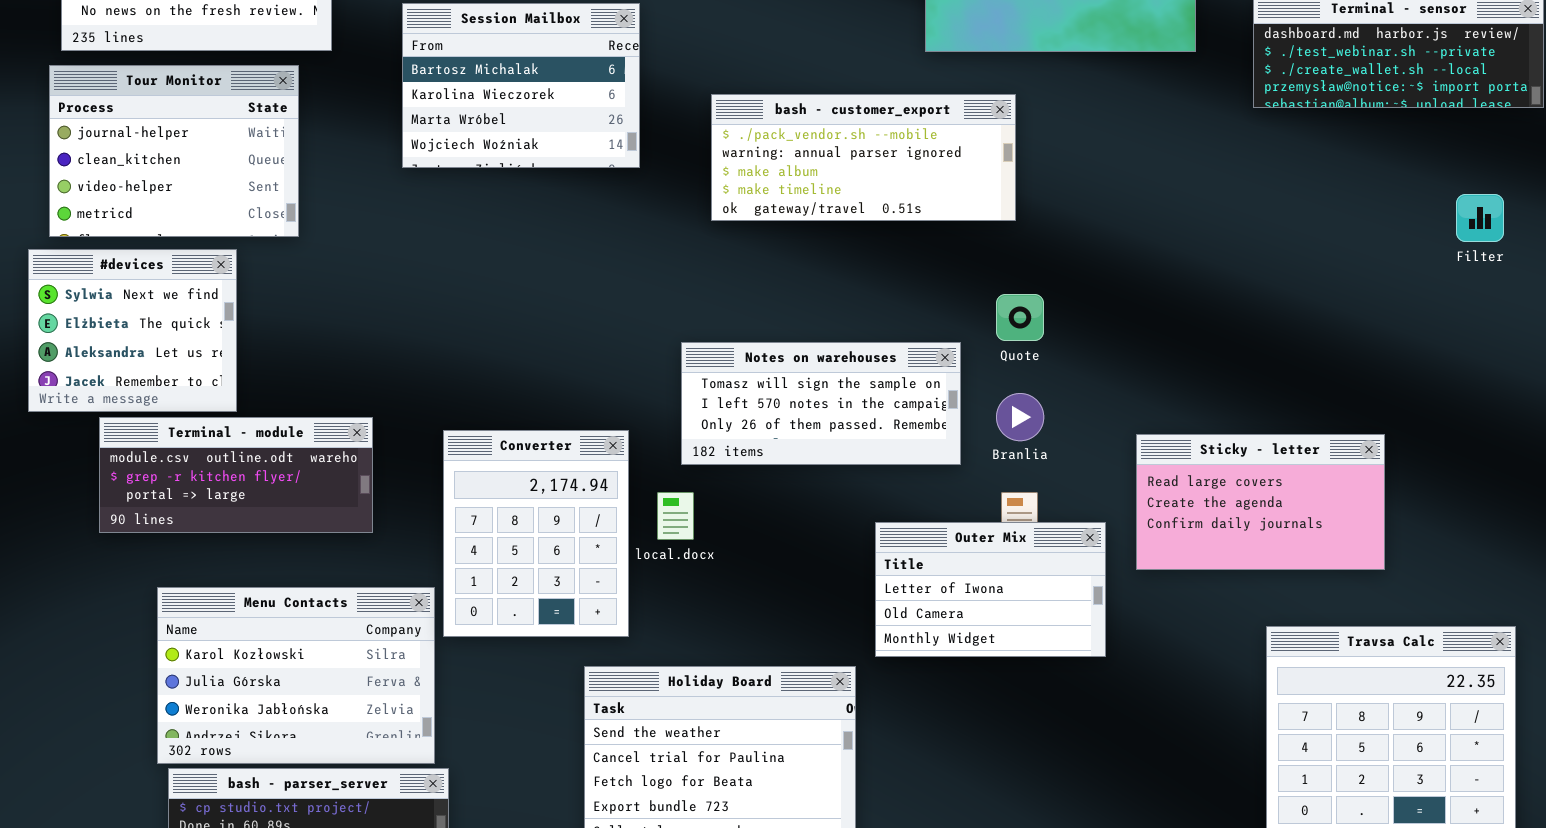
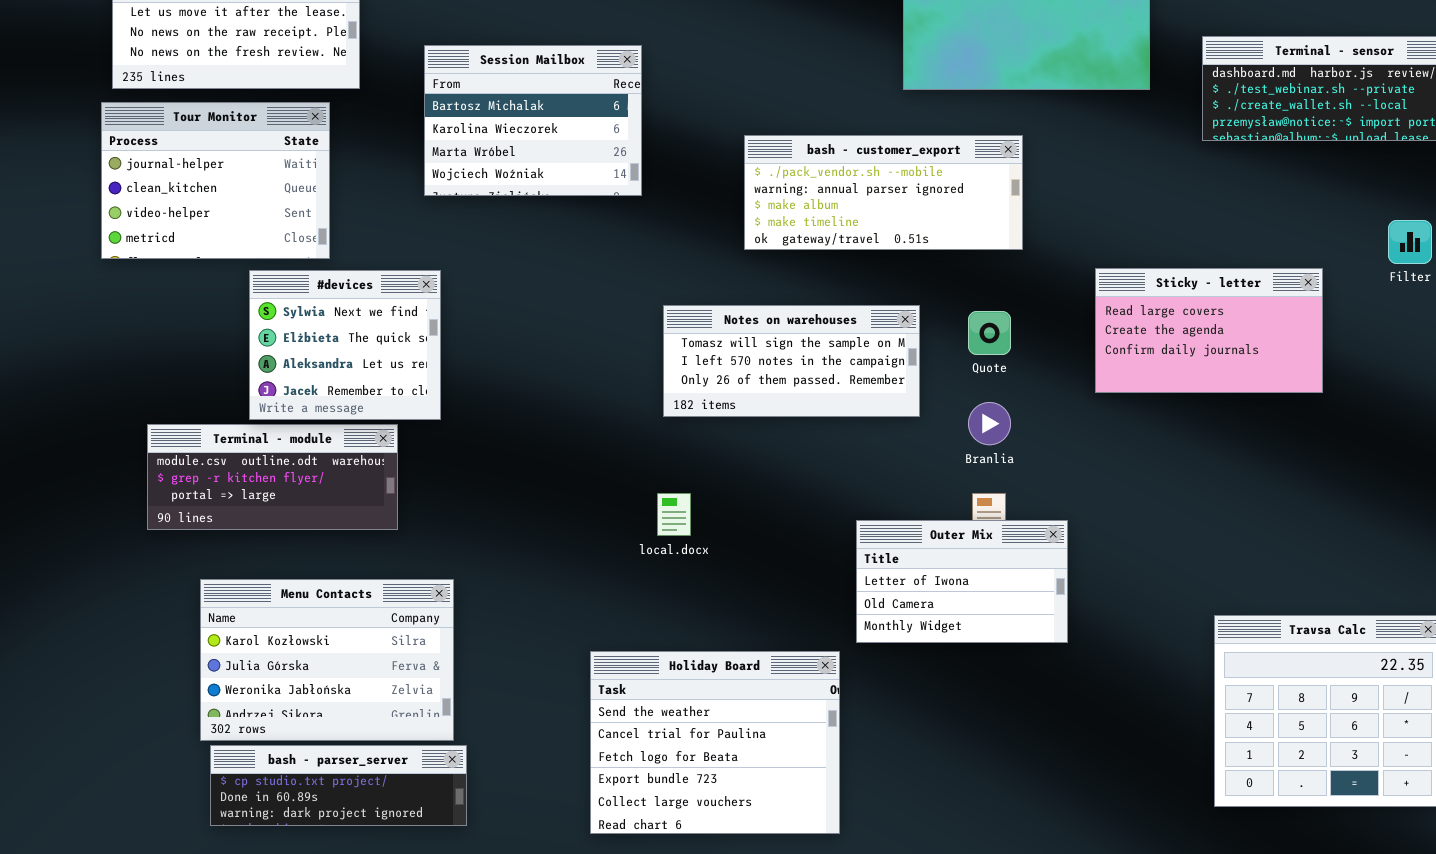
bash - customer_export: [711,94,1016,221] -> [744,135,1023,250], moved
#devices: [28,249,237,412] -> [249,270,441,420], moved
Notes on warehouses: [681,342,961,465] -> [663,305,920,417], moved
Converter: [443,430,629,637] -> none, closed
Sticky - letter: [1136,434,1385,570] -> [1095,268,1323,393], moved

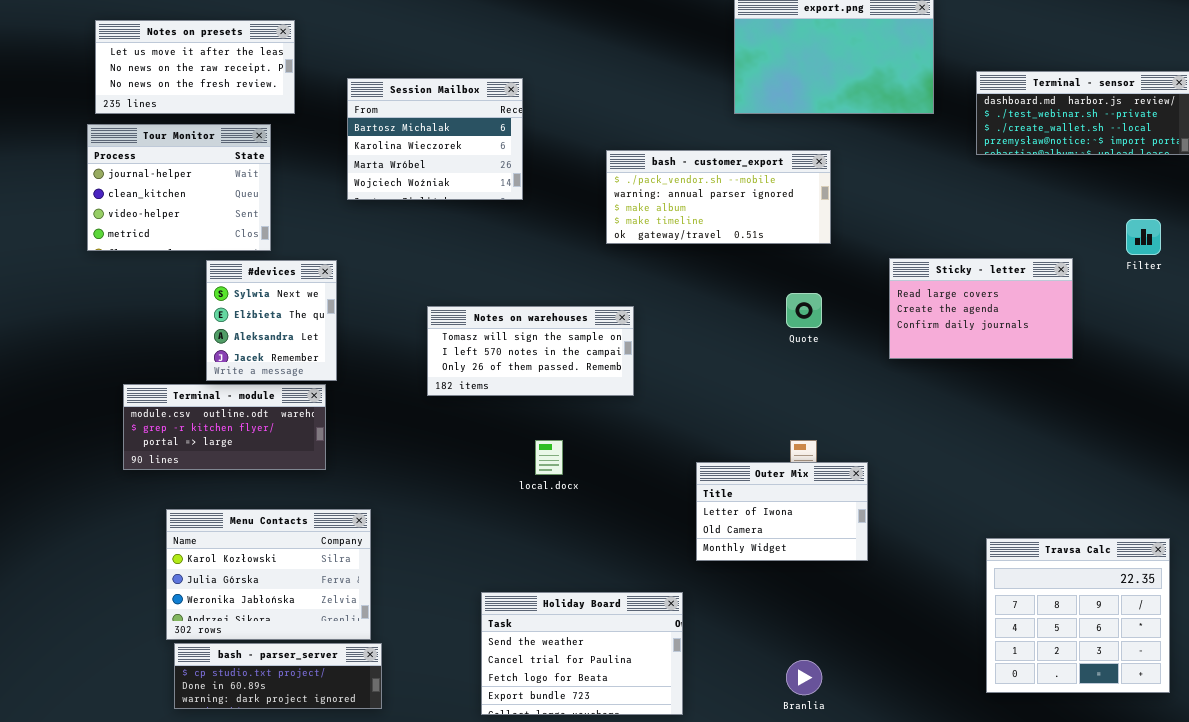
#devices: [249,270,441,420] -> [206,260,337,381], resized
Notes on warehouses: [663,305,920,417] -> [427,306,634,396], moved
Branlia: [968,402,1011,445] -> [786,660,822,695], moved
Holiday Board: [590,651,840,834] -> [481,592,683,715], resized

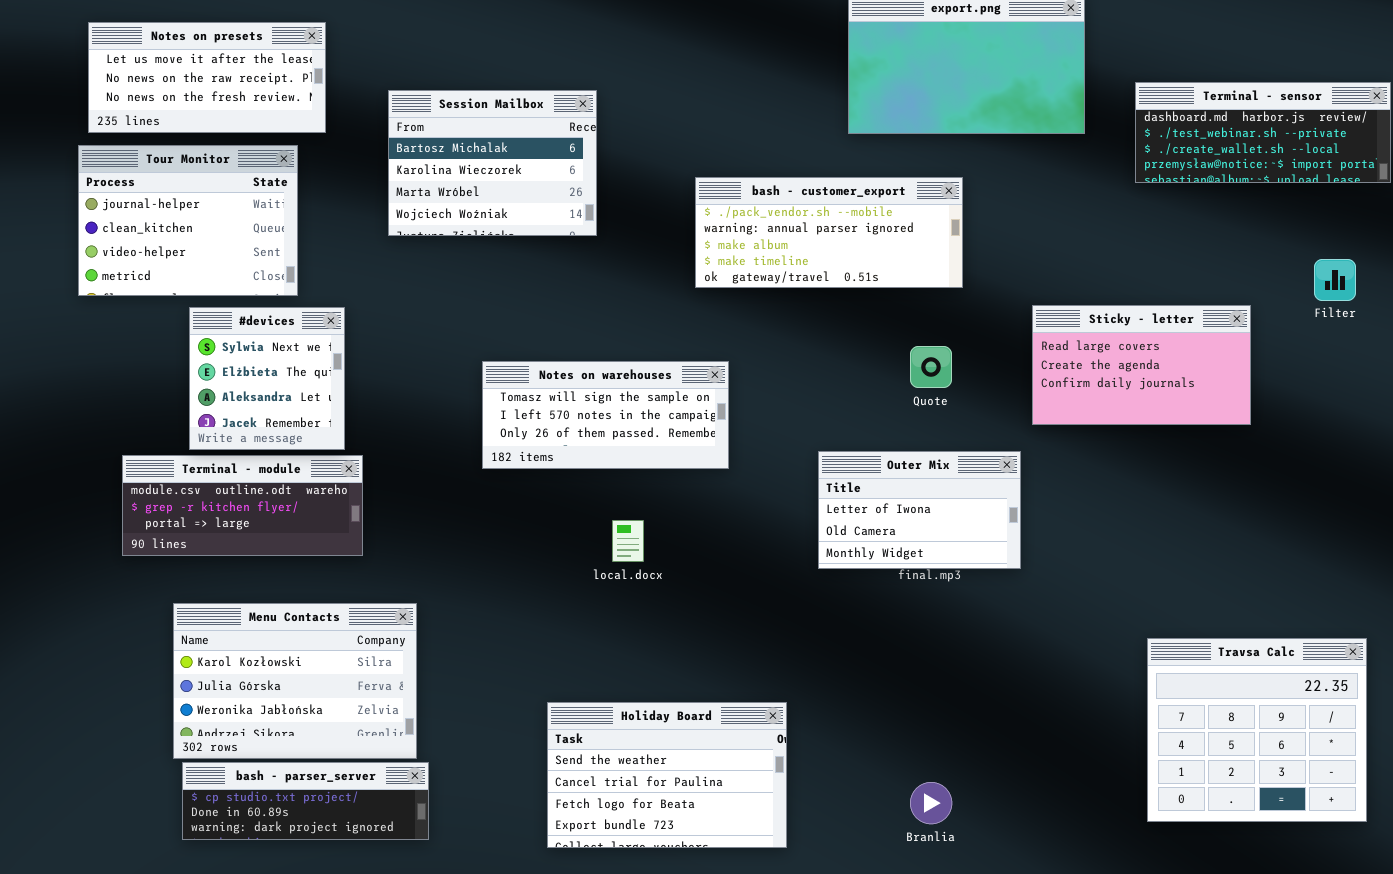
#devices: [206,260,337,381] -> [189,307,345,450], moved
Outer Mix: [696,462,868,561] -> [818,451,1021,569], moved

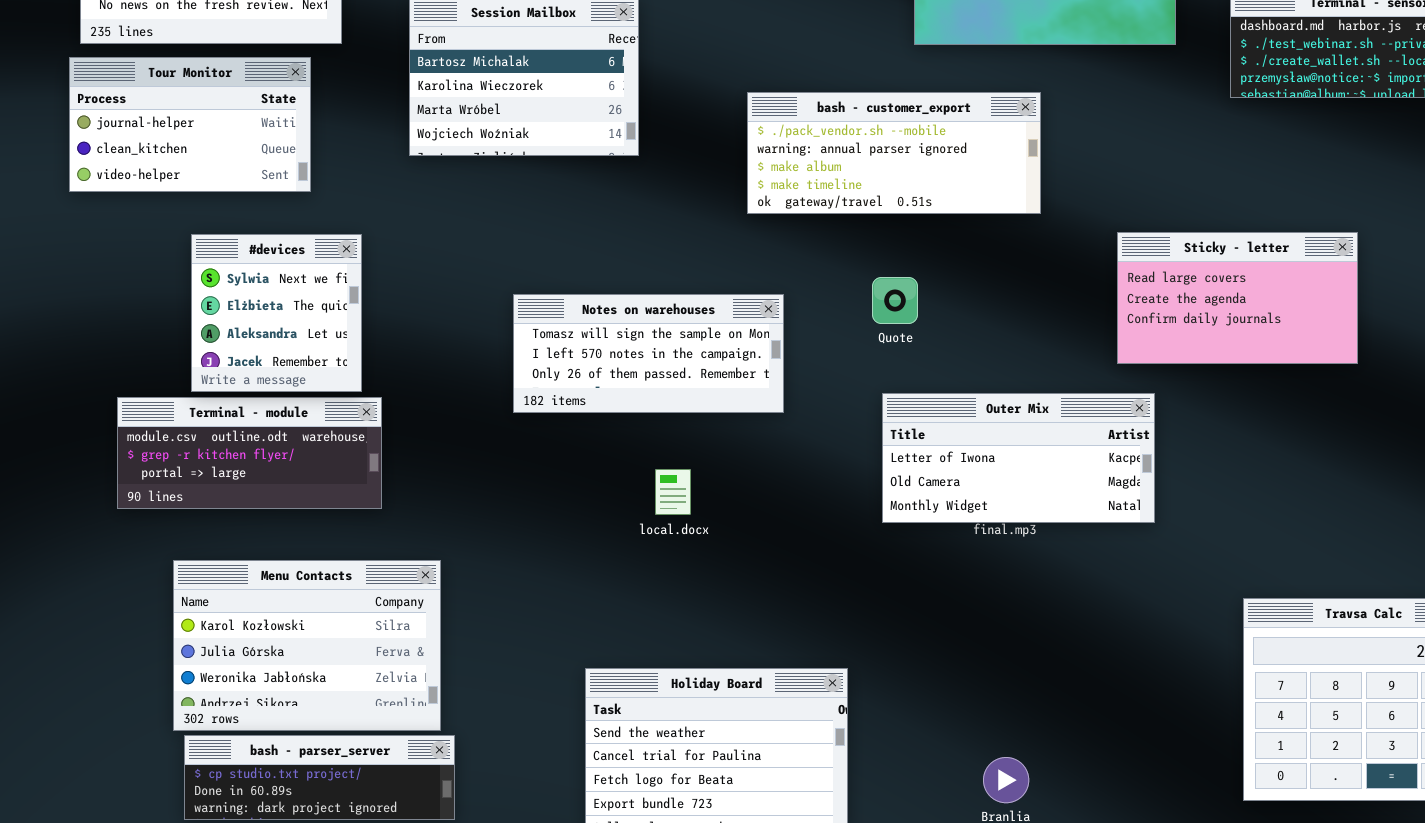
Tour Monitor: [78,145,298,296] -> [69,57,311,192], resized
Quote: [910,346,952,388] -> [872,277,918,324], moved
Outer Mix: [818,451,1021,569] -> [882,393,1155,523], resized

